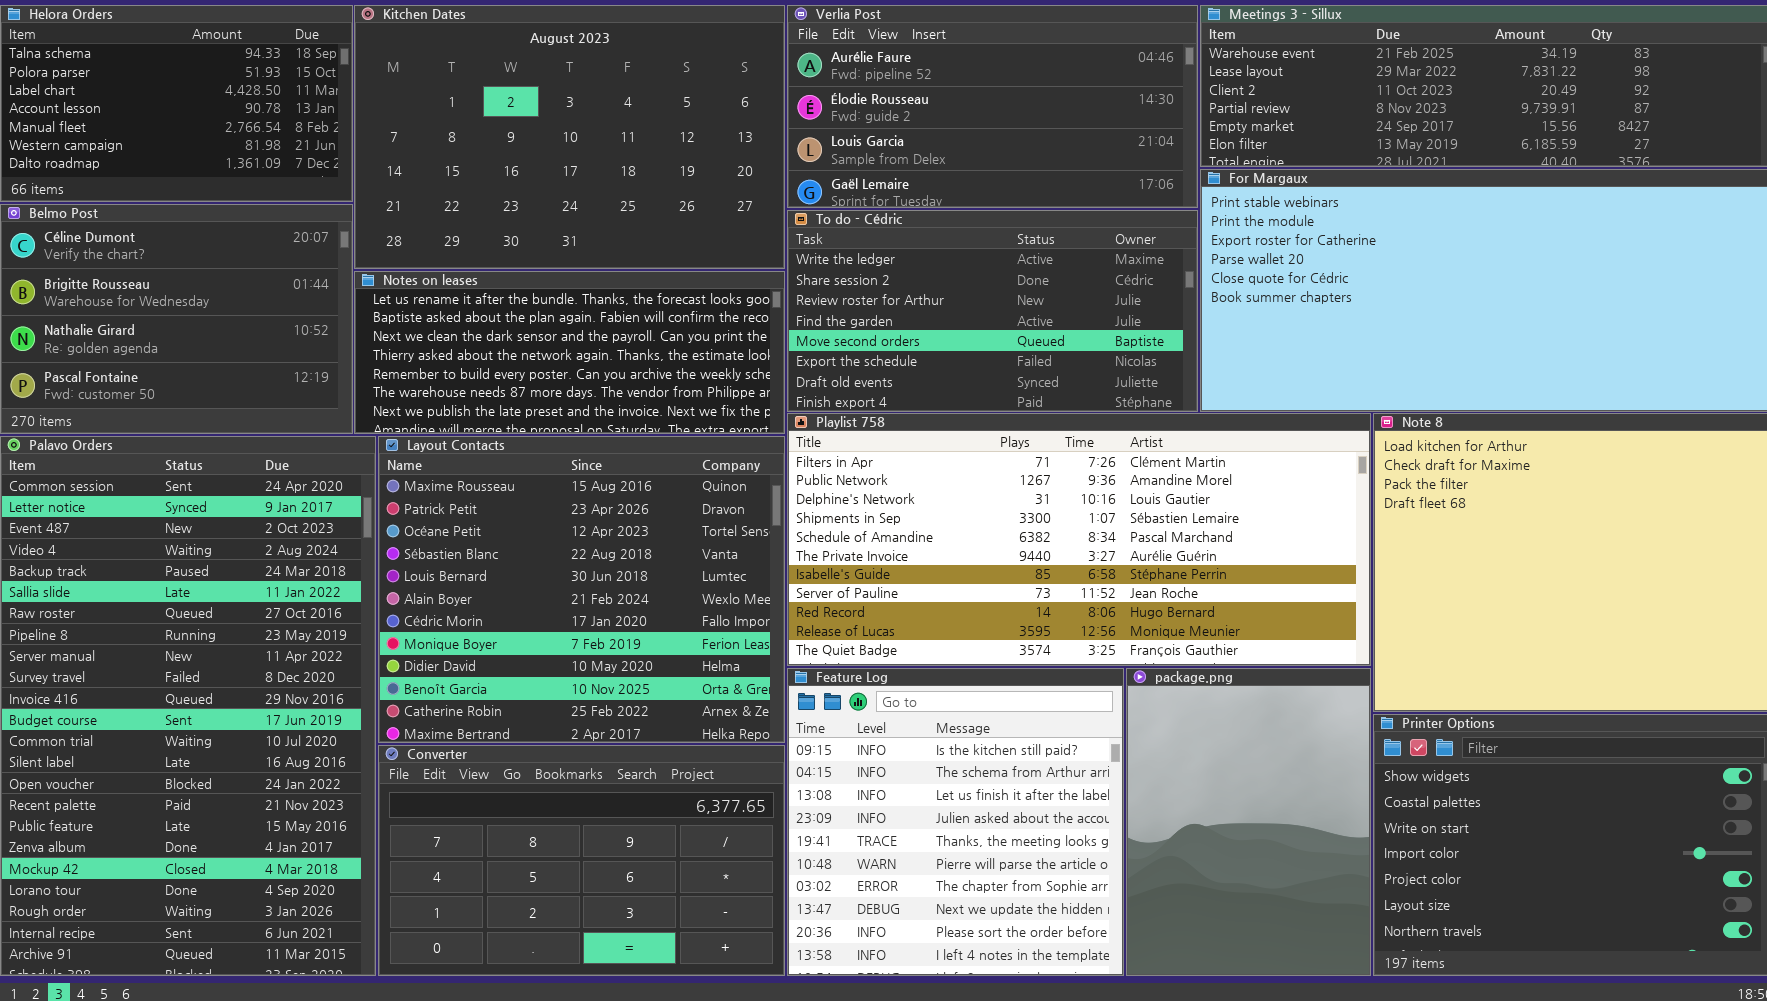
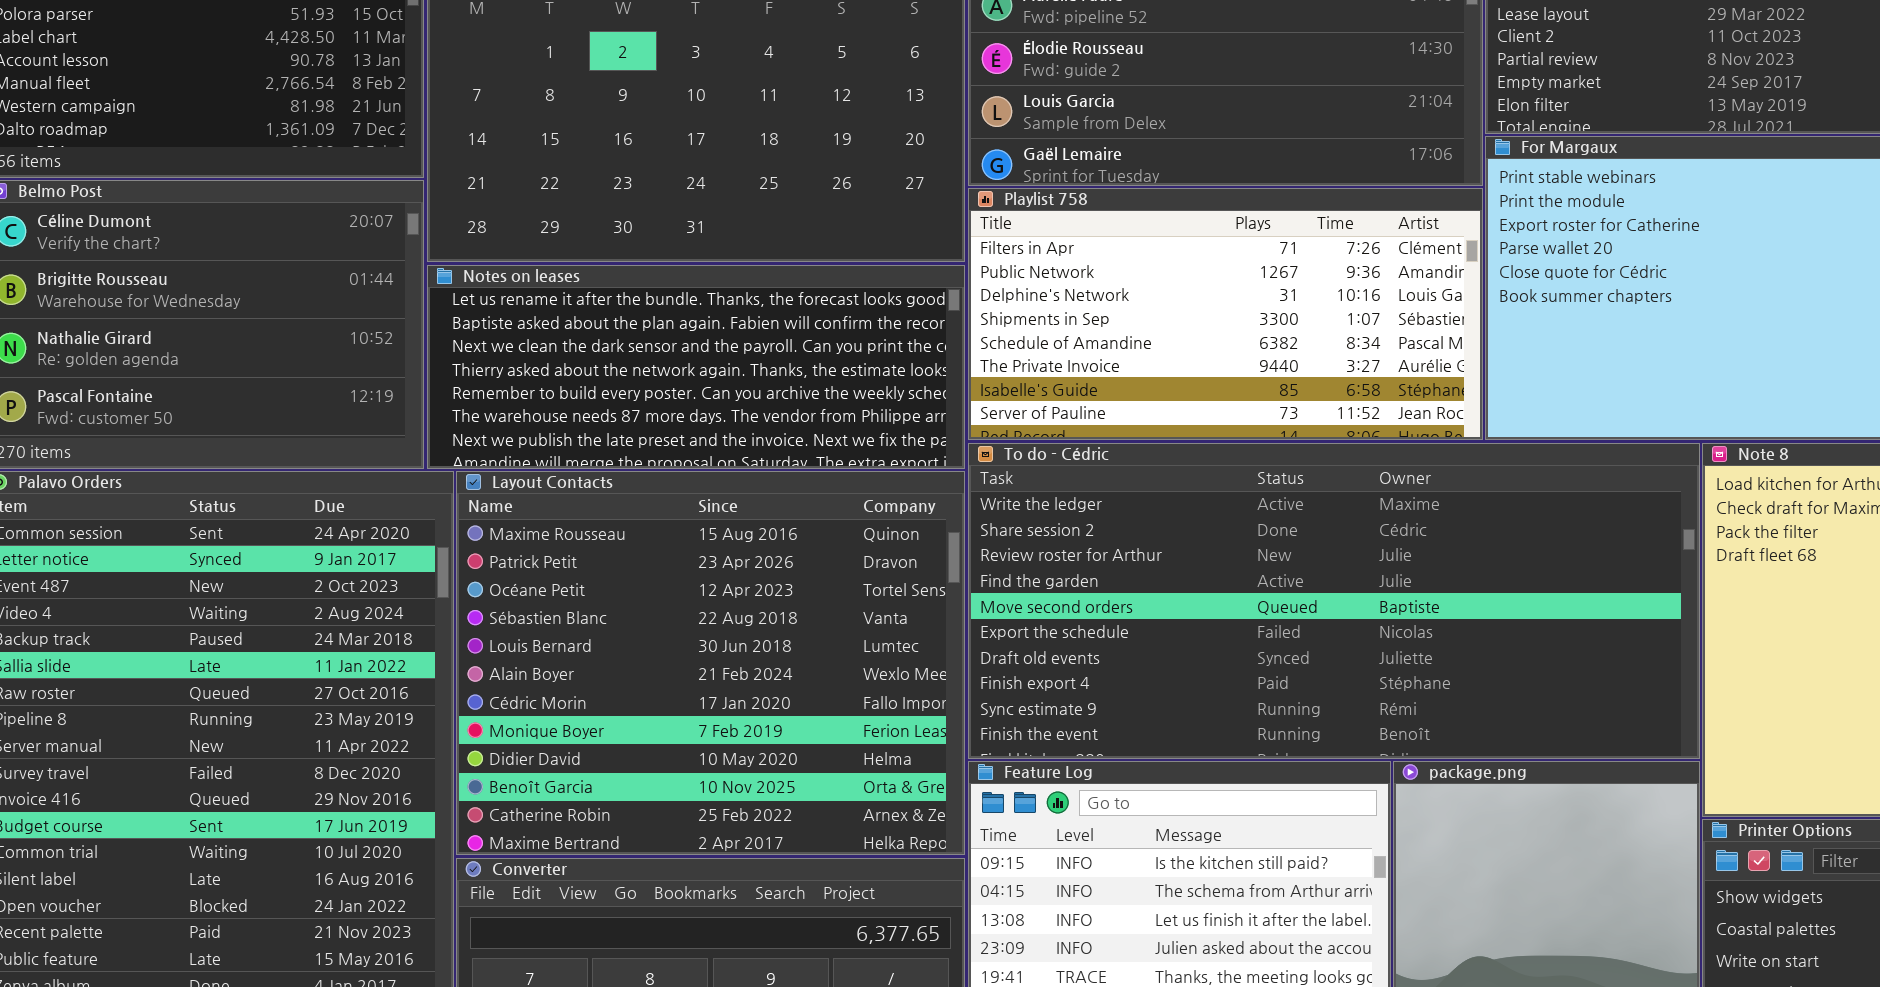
To do - Cédric: [787,210,1198,412] -> [968,443,1700,759], moved, resized
Playlist 758: [787,413,1371,666] -> [968,188,1483,440], moved, resized

